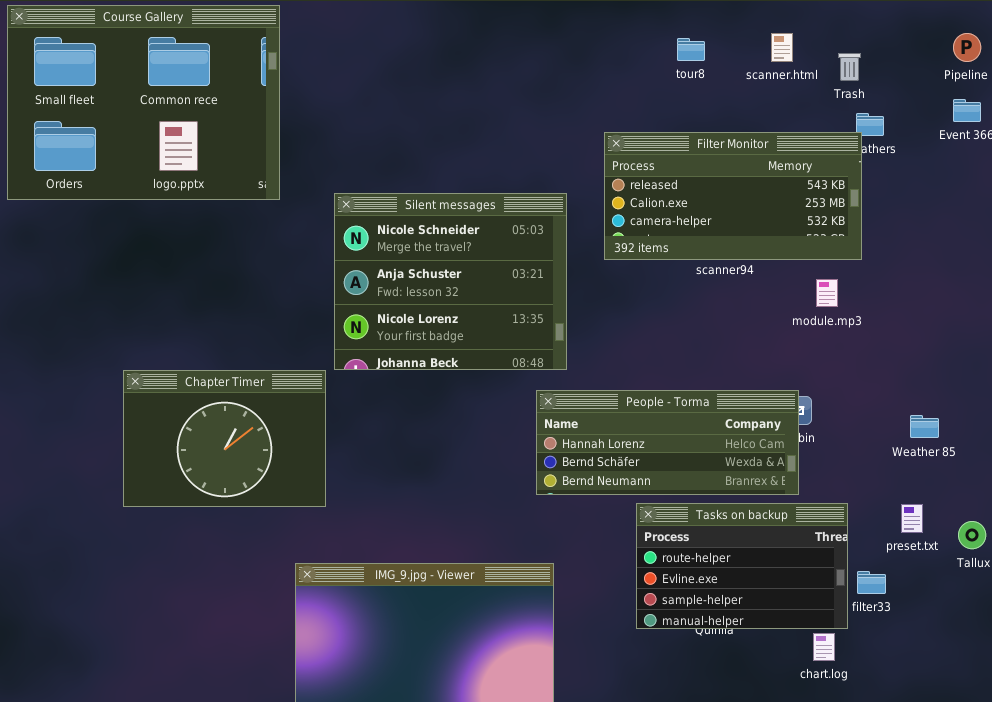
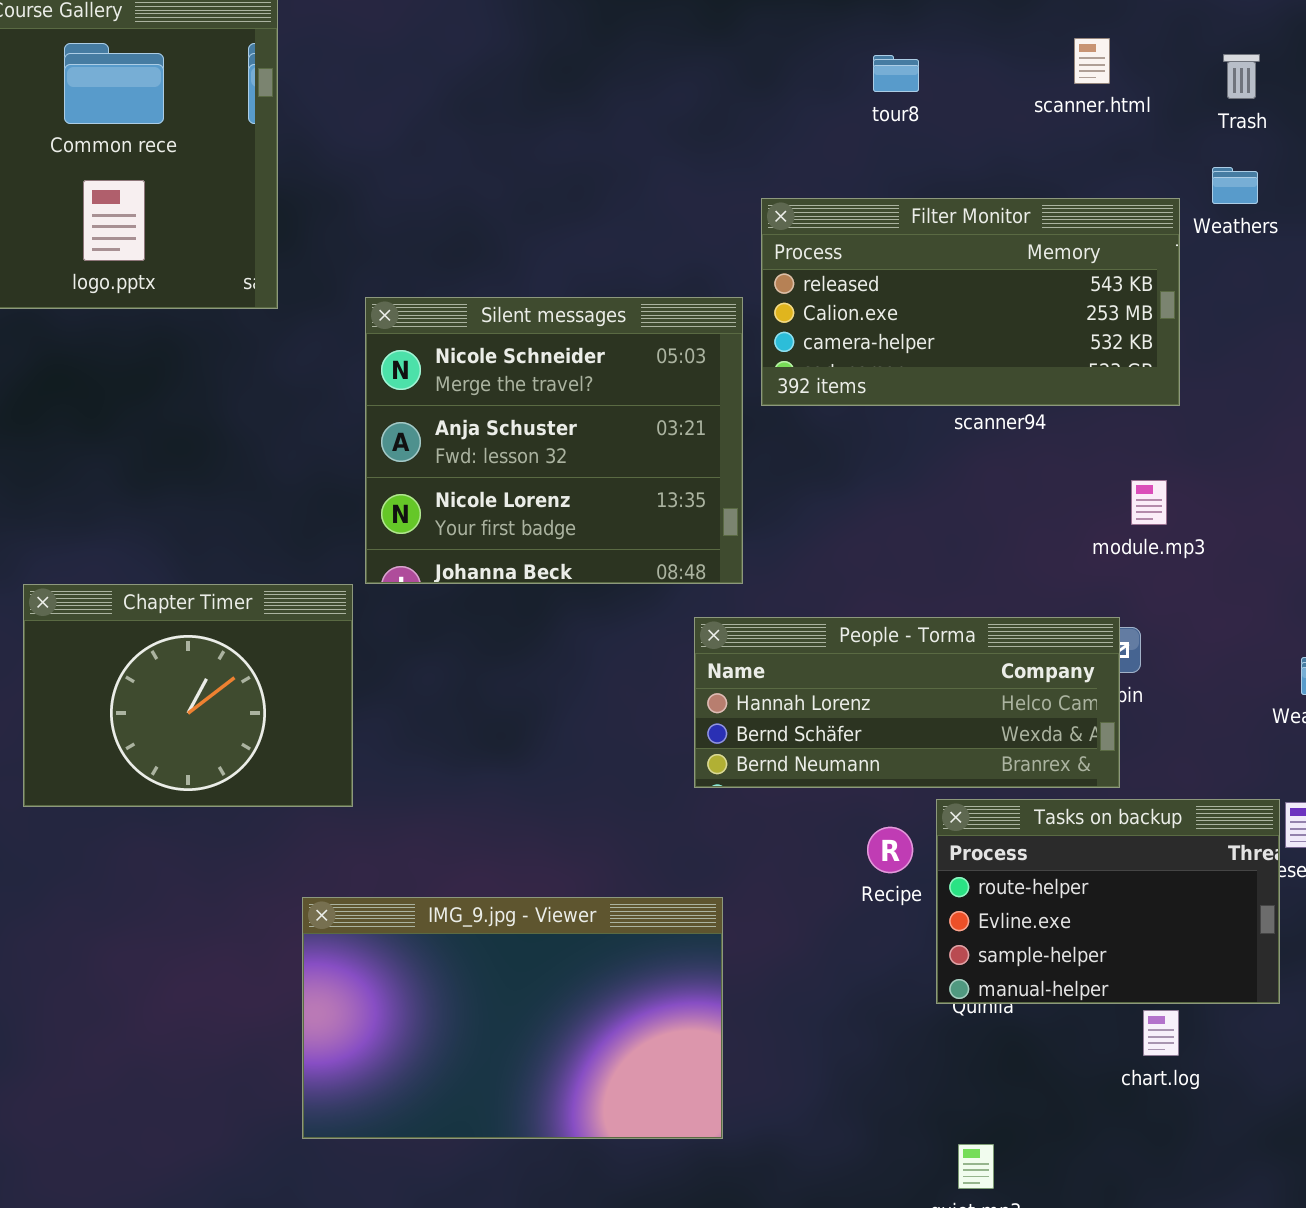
tour8: [677,38,705,61] -> [873,55,919,92], moved
Trash: [838,53,861,81] -> [1223,54,1260,99], moved
Filter Monitor: [604,132,862,260] -> [761,198,1180,406], moved
module.mp3: [816,279,838,307] -> [1131,480,1167,525], moved
Tasks on backup: [636,503,848,629] -> [936,799,1280,1004], moved

